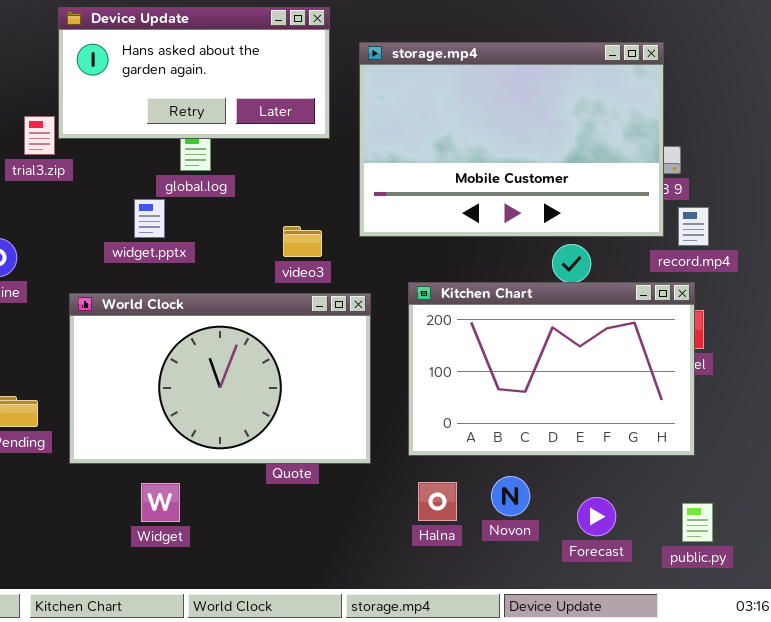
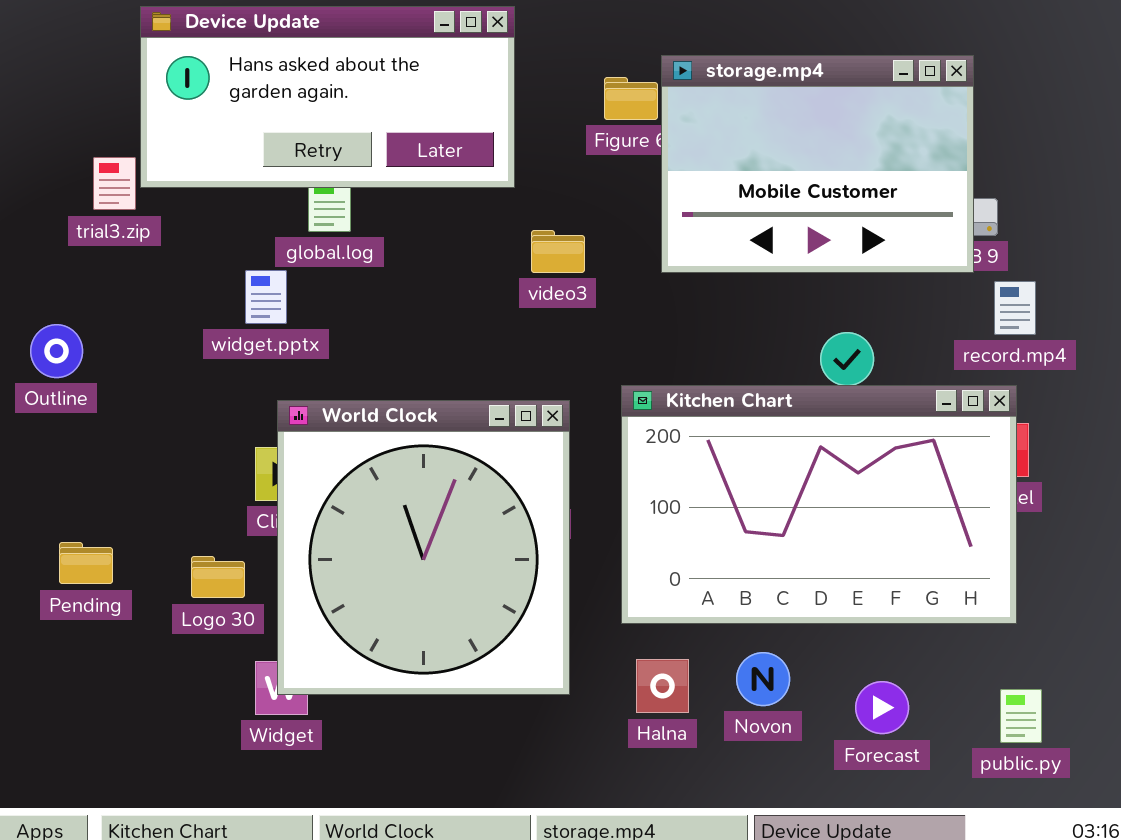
storage.mp4: [359,42,664,237] -> [661,55,974,273], resized
video3: [283,226,322,257] -> [531,230,585,273], moved
World Clock: [69,293,371,464] -> [277,400,570,695], resized

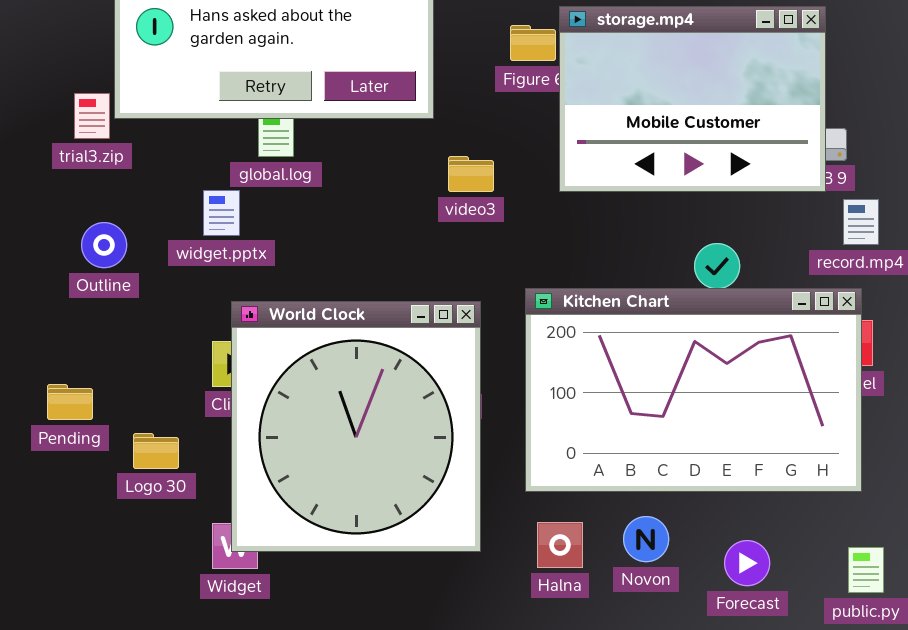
Outline: [30,324,83,378] -> [81,222,127,268], moved
Pending: [59,542,113,584] -> [47,384,93,420], moved
Logo 30: [191,556,245,598] -> [133,433,179,469], moved

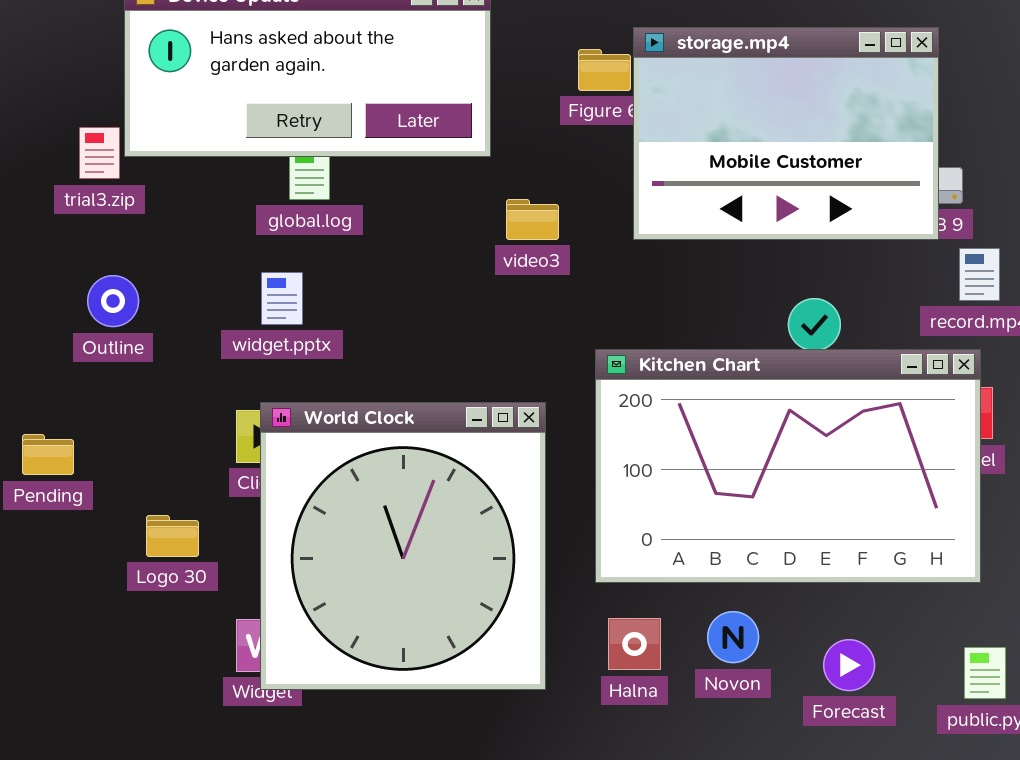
widget.pptx: [203,190,240,236] -> [261,272,303,325], moved
World Clock: [231,301,481,552] -> [260,402,546,690], moved
Pending: [47,384,93,420] -> [22,434,74,475], moved

